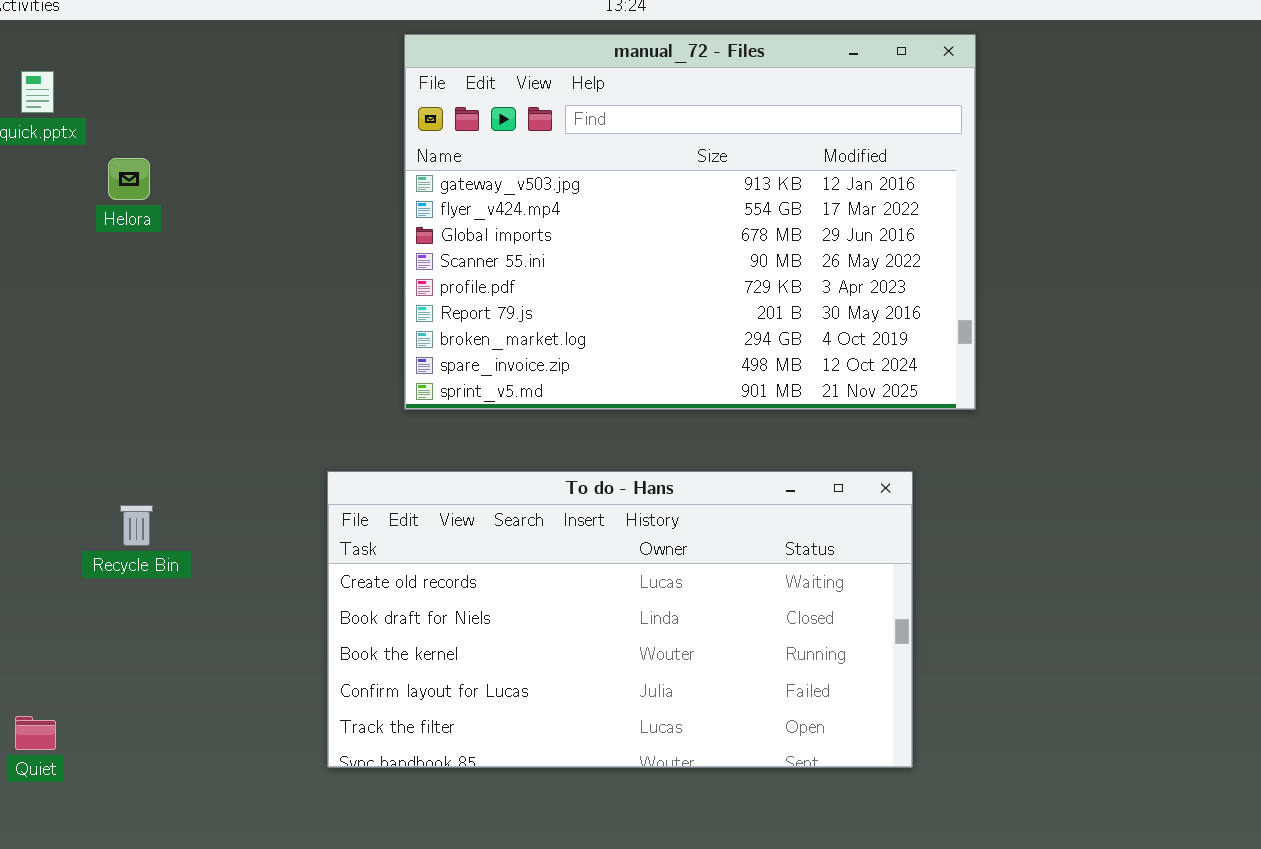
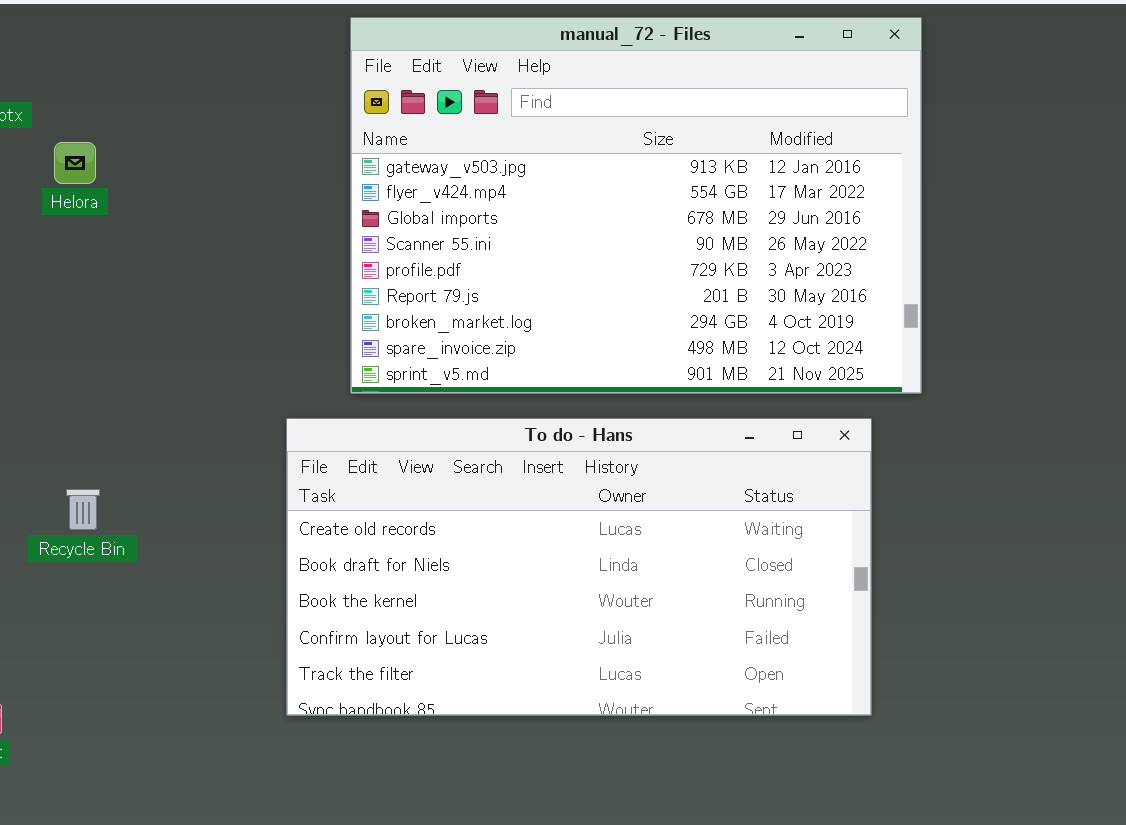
To do - Hans: [327,471,913,768] -> [286,418,872,716], moved

